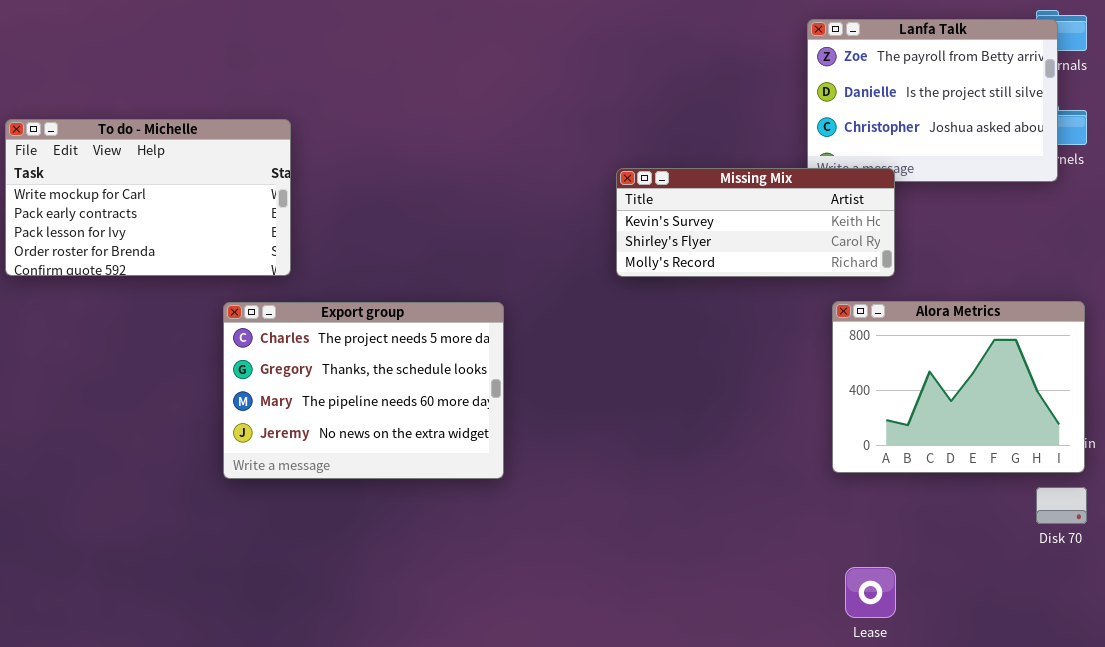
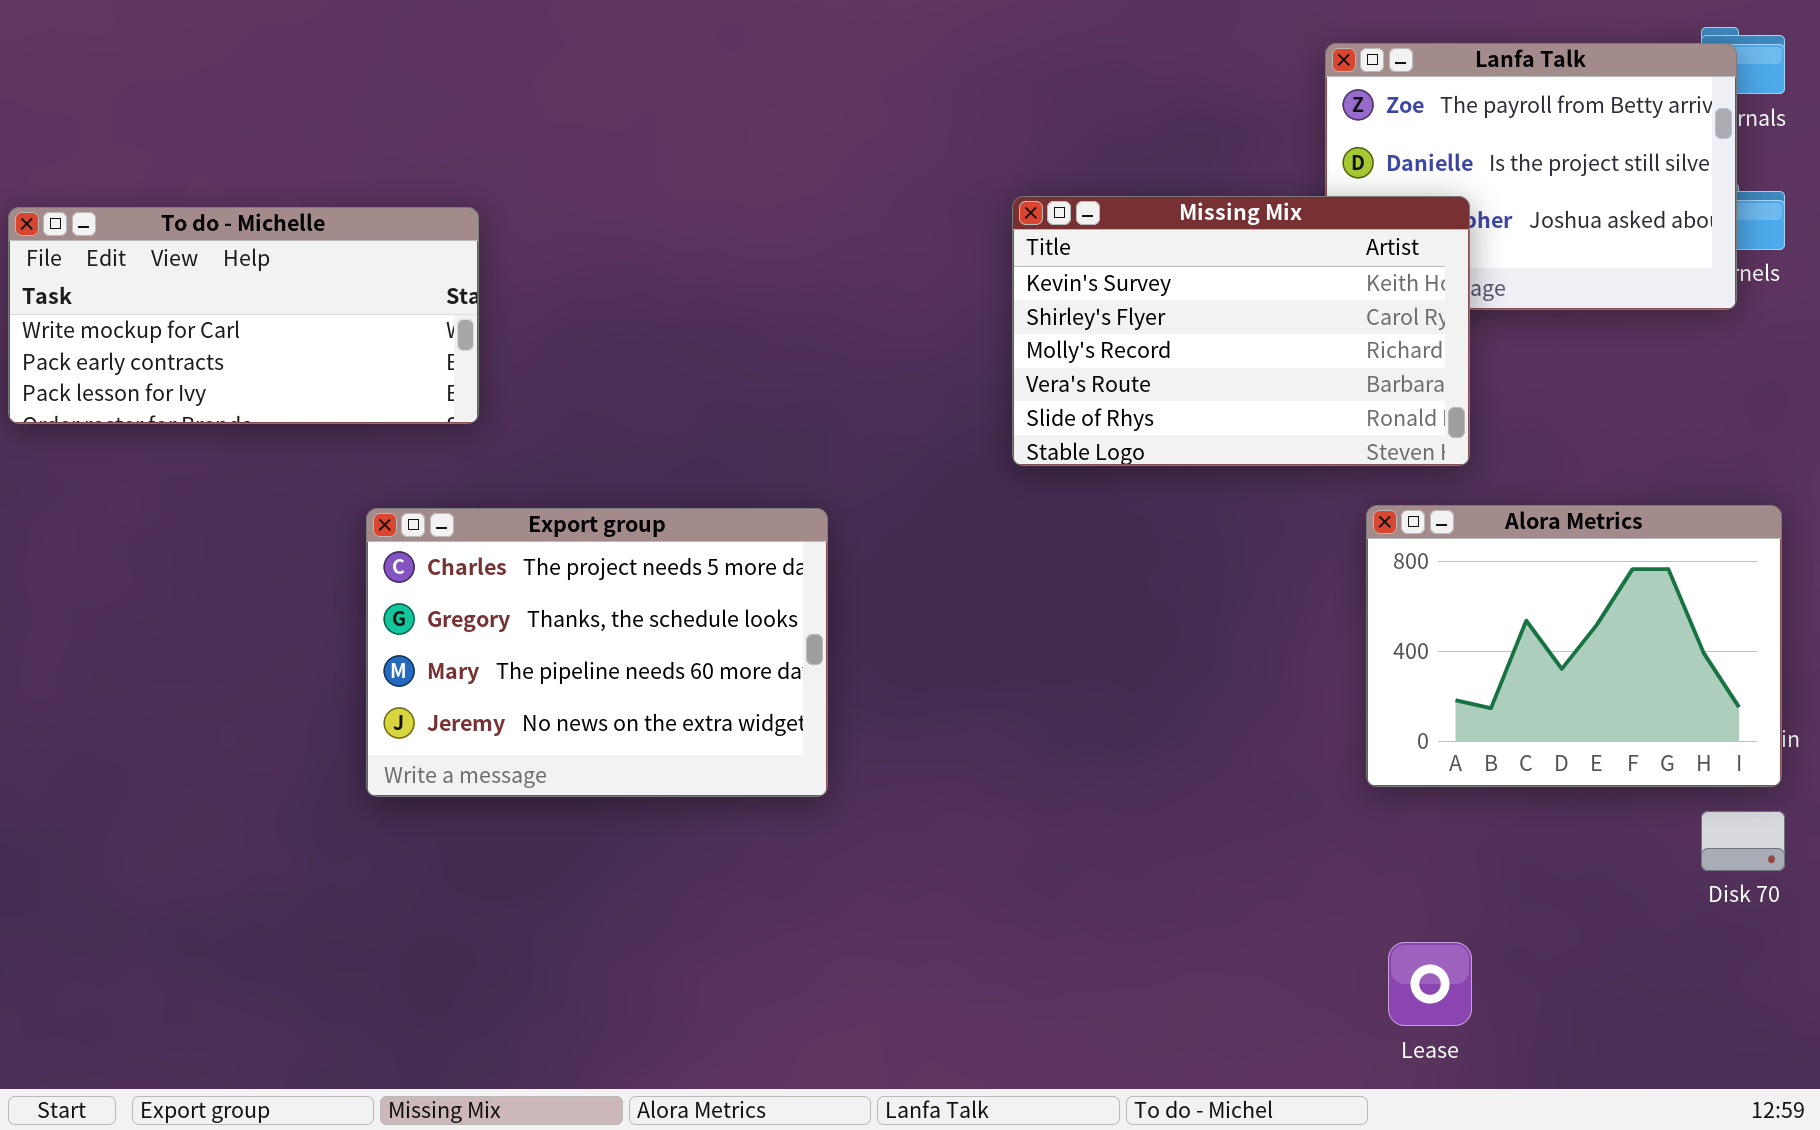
To do - Michelle: [5,119,291,276] -> [8,207,479,424], resized
Missing Mix: [616,168,895,277] -> [1012,196,1470,466], resized

